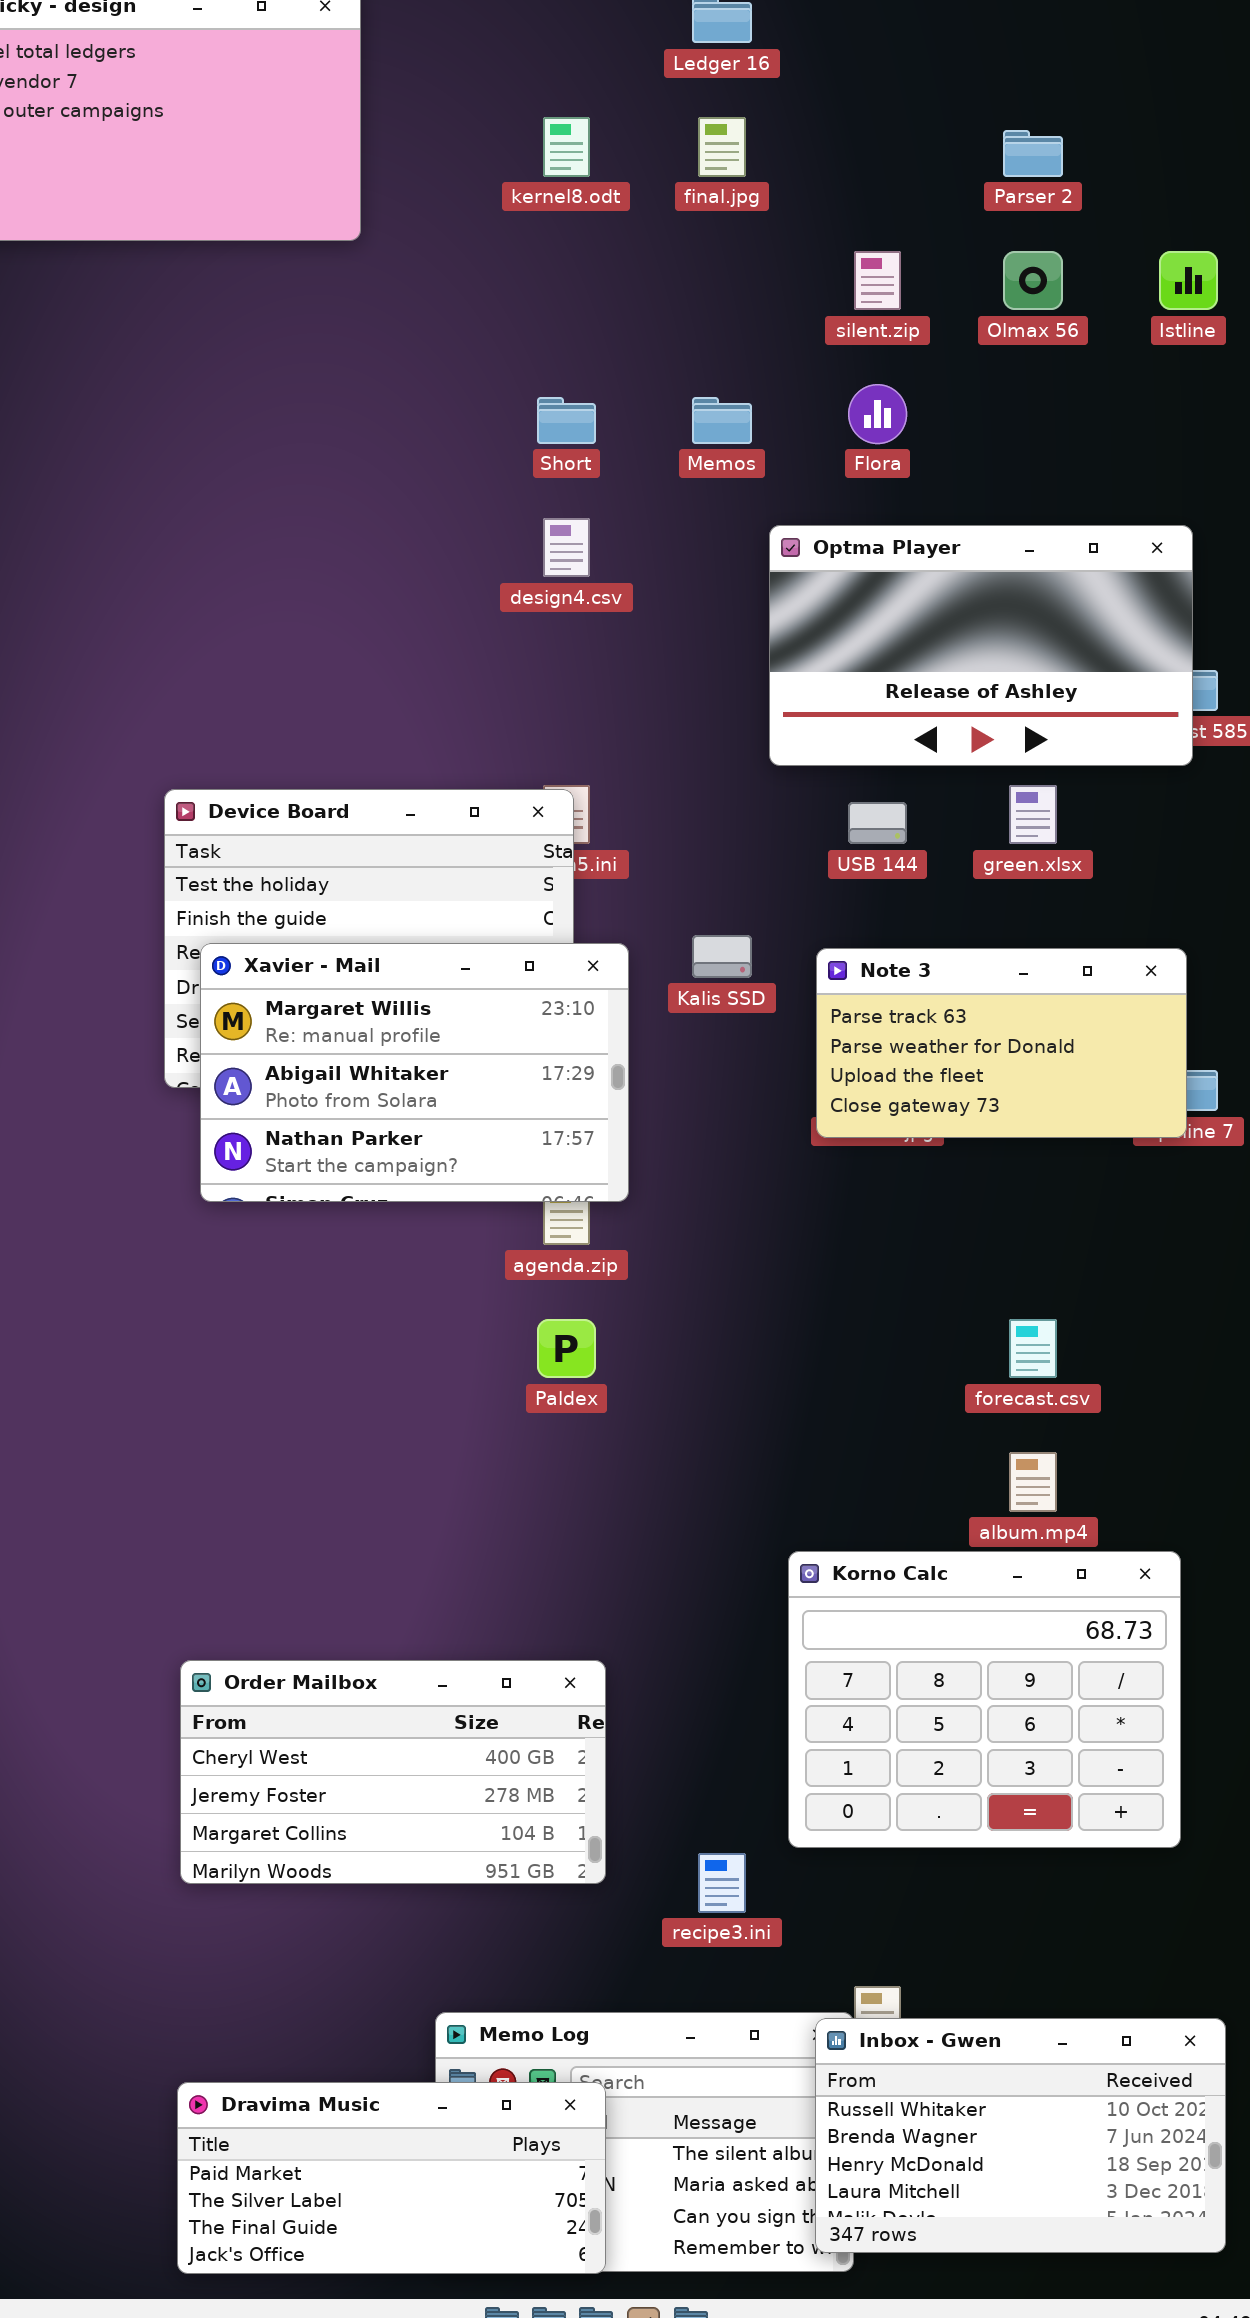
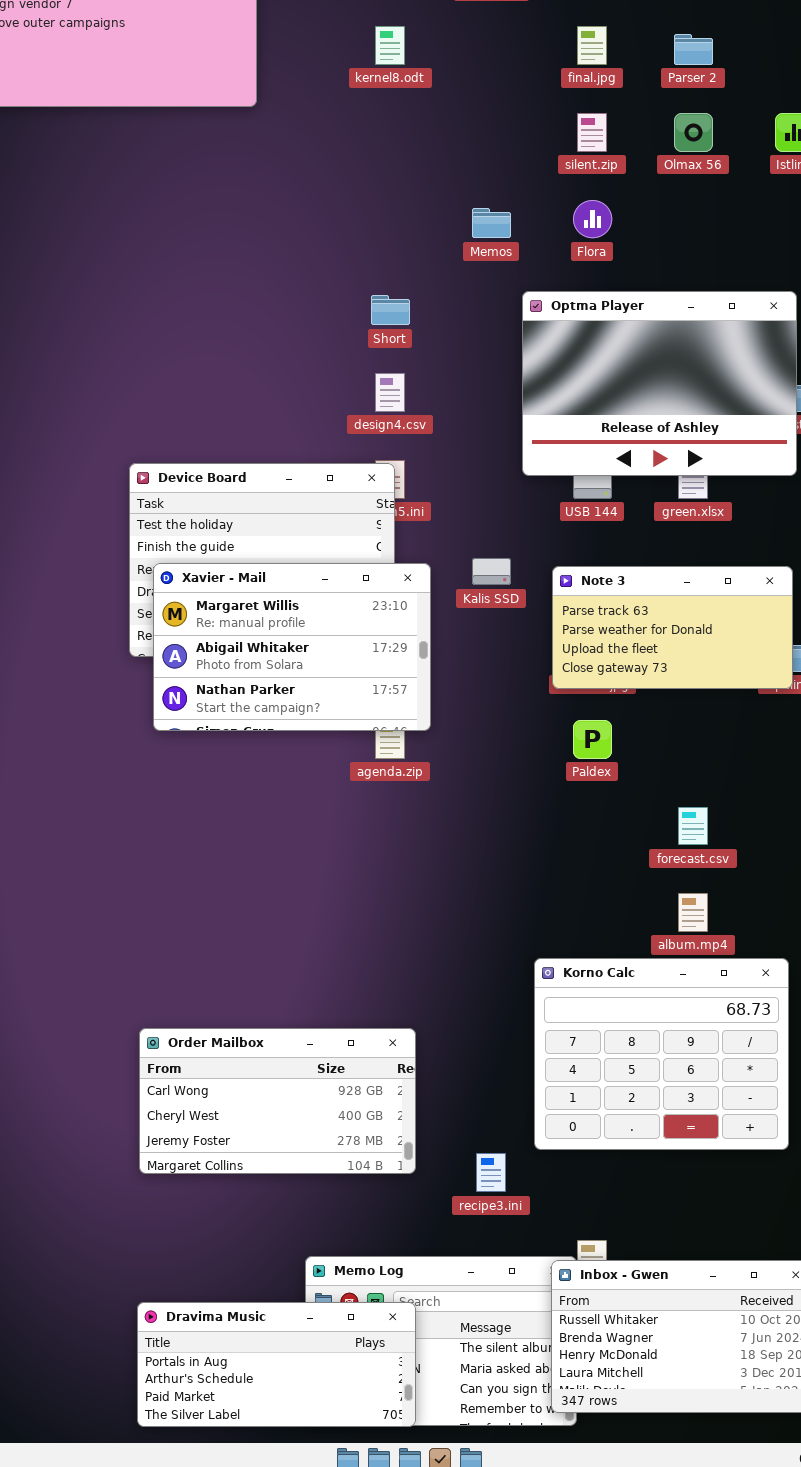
final.jpg: [698,117,746,177] -> [577,26,607,65], moved
Short: [537,397,596,444] -> [371,295,410,325], moved
design4.csv: [543,518,590,577] -> [375,373,405,412], moved
Optma Player: [769,525,1193,766] -> [522,291,797,476], resized
Paldex: [537,1319,596,1378] -> [573,720,612,759], moved
Order Mailbox: [180,1660,606,1884] -> [139,1028,416,1174], scrolled up 1 row
Dravima Music: [177,2082,606,2274] -> [137,1302,416,1427], scrolled up 2 rows

